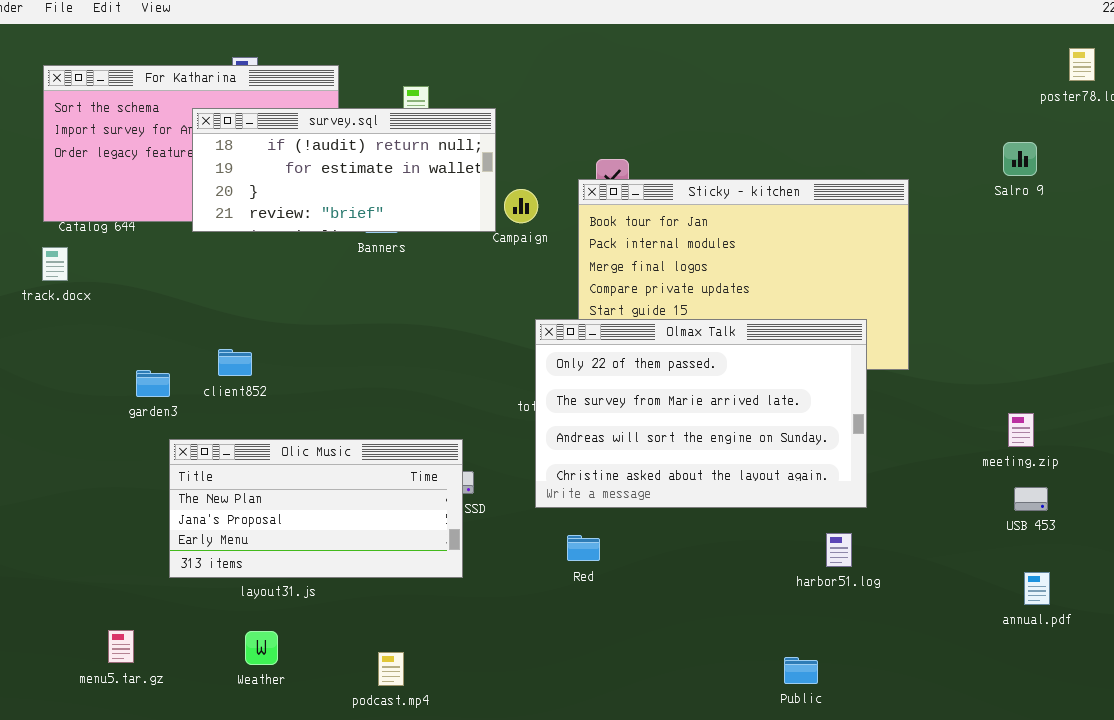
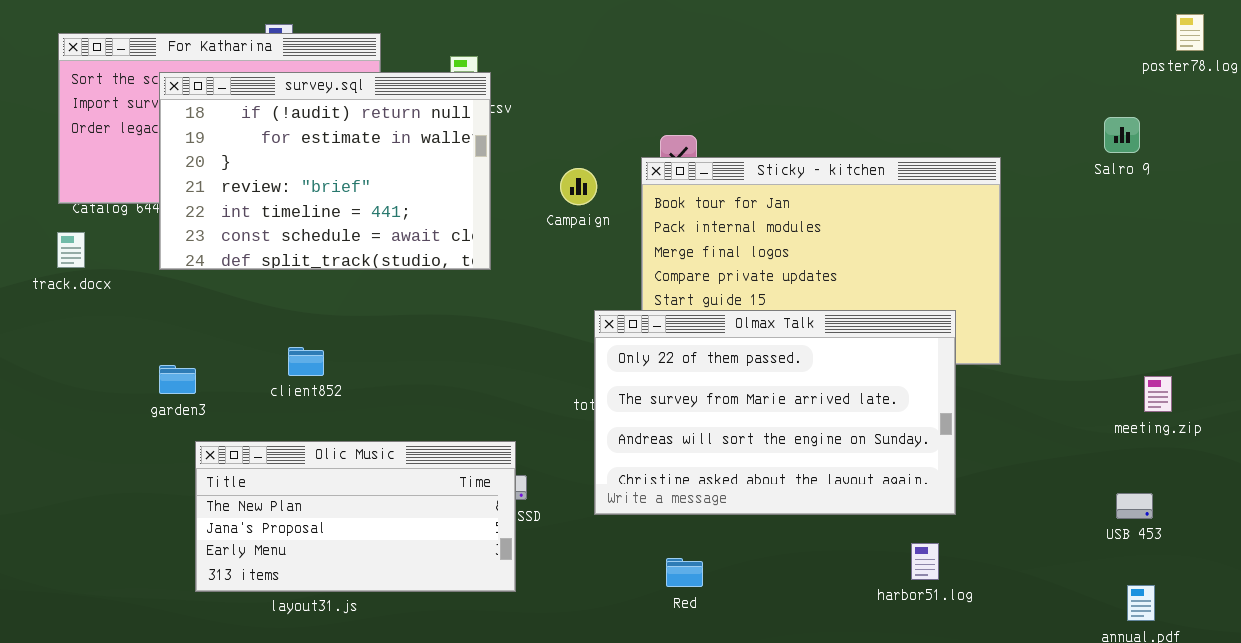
survey.sql: [192,108,496,232] -> [159,72,491,270], moved, resized
client852: [218,349,252,376] -> [288,347,324,376], moved
meeting.zip: [1008,413,1034,447] -> [1144,376,1172,412], moved
Red: [567,535,600,561] -> [666,558,703,587], moved

